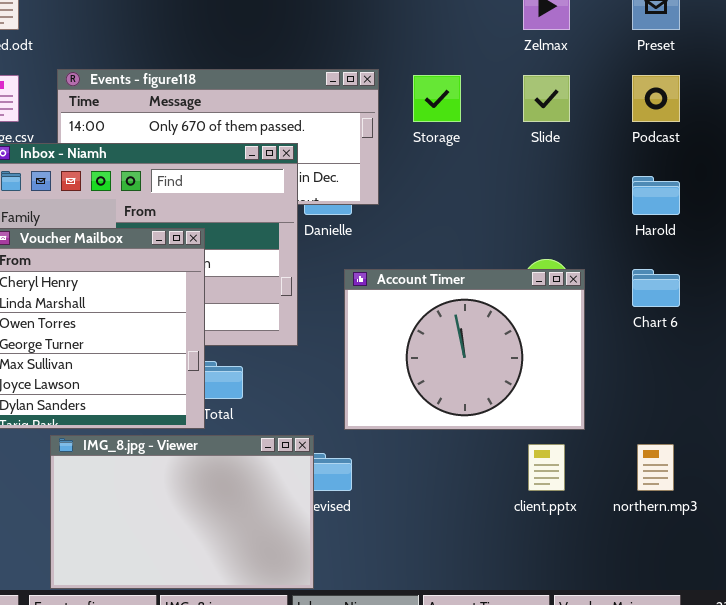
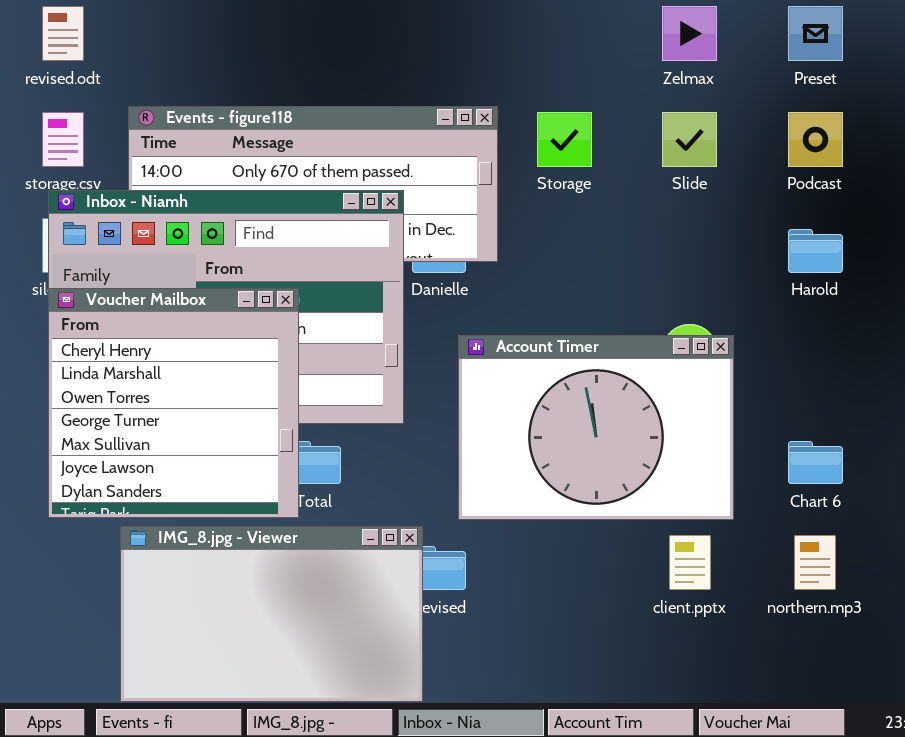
Chart 6: [632,269,680,307] -> [788,441,843,484], moved

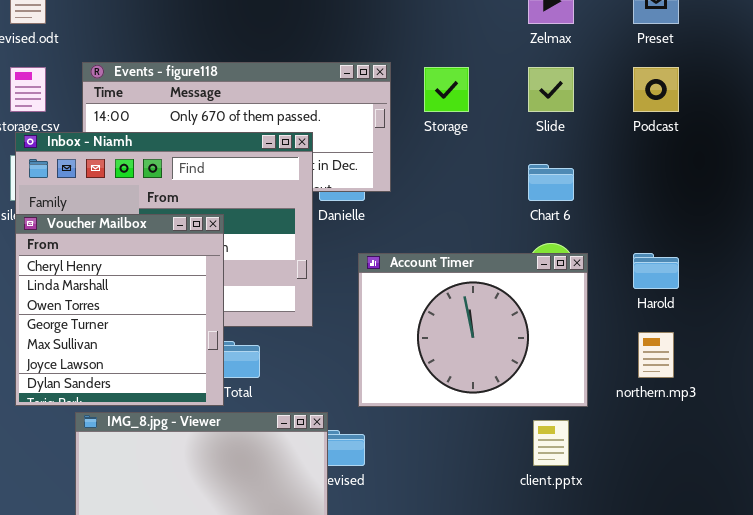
Harold: [788,229,843,273] -> [633,253,679,289], moved
Chart 6: [788,441,843,484] -> [528,164,574,201], moved
northern.mp3: [794,535,836,590] -> [638,332,674,378], moved

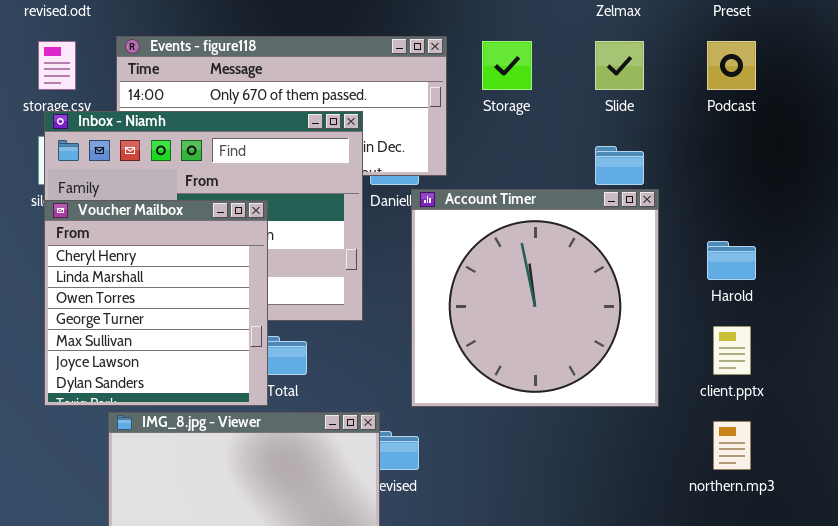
Account Timer: [358,253,588,407] -> [411,189,659,407], resized
northern.mp3: [638,332,674,378] -> [713,421,751,470], moved
client.pptx: [533,420,569,466] -> [713,326,751,375], moved

